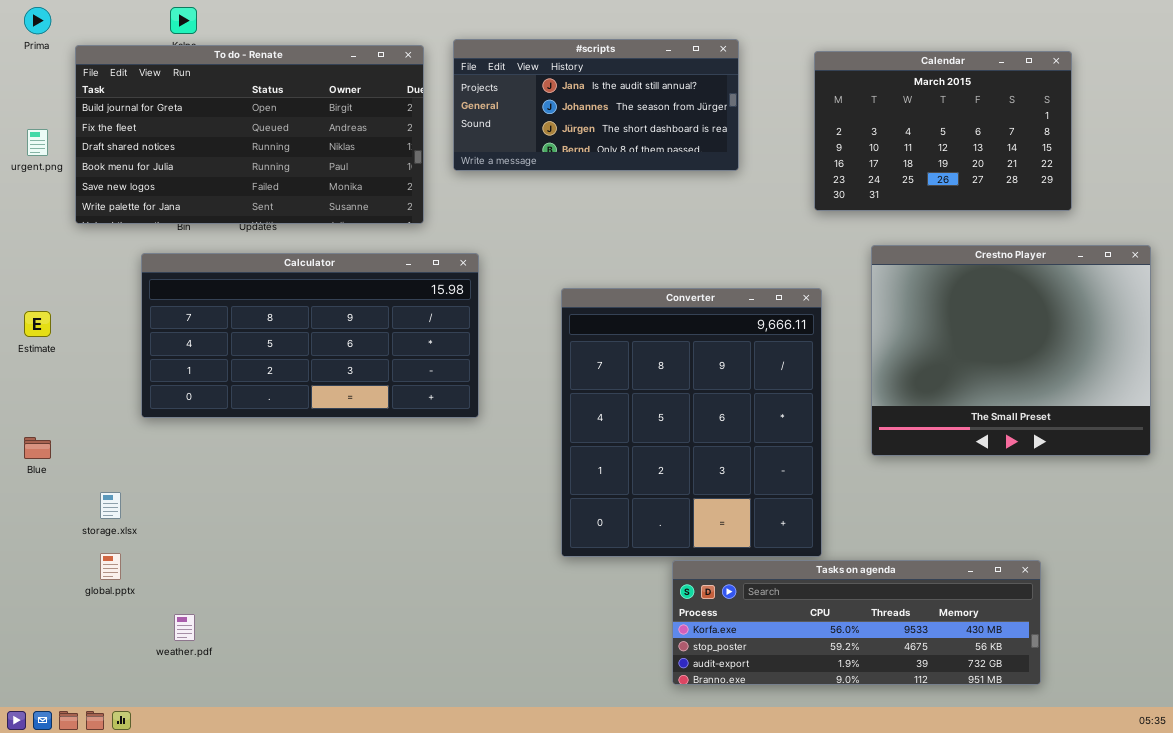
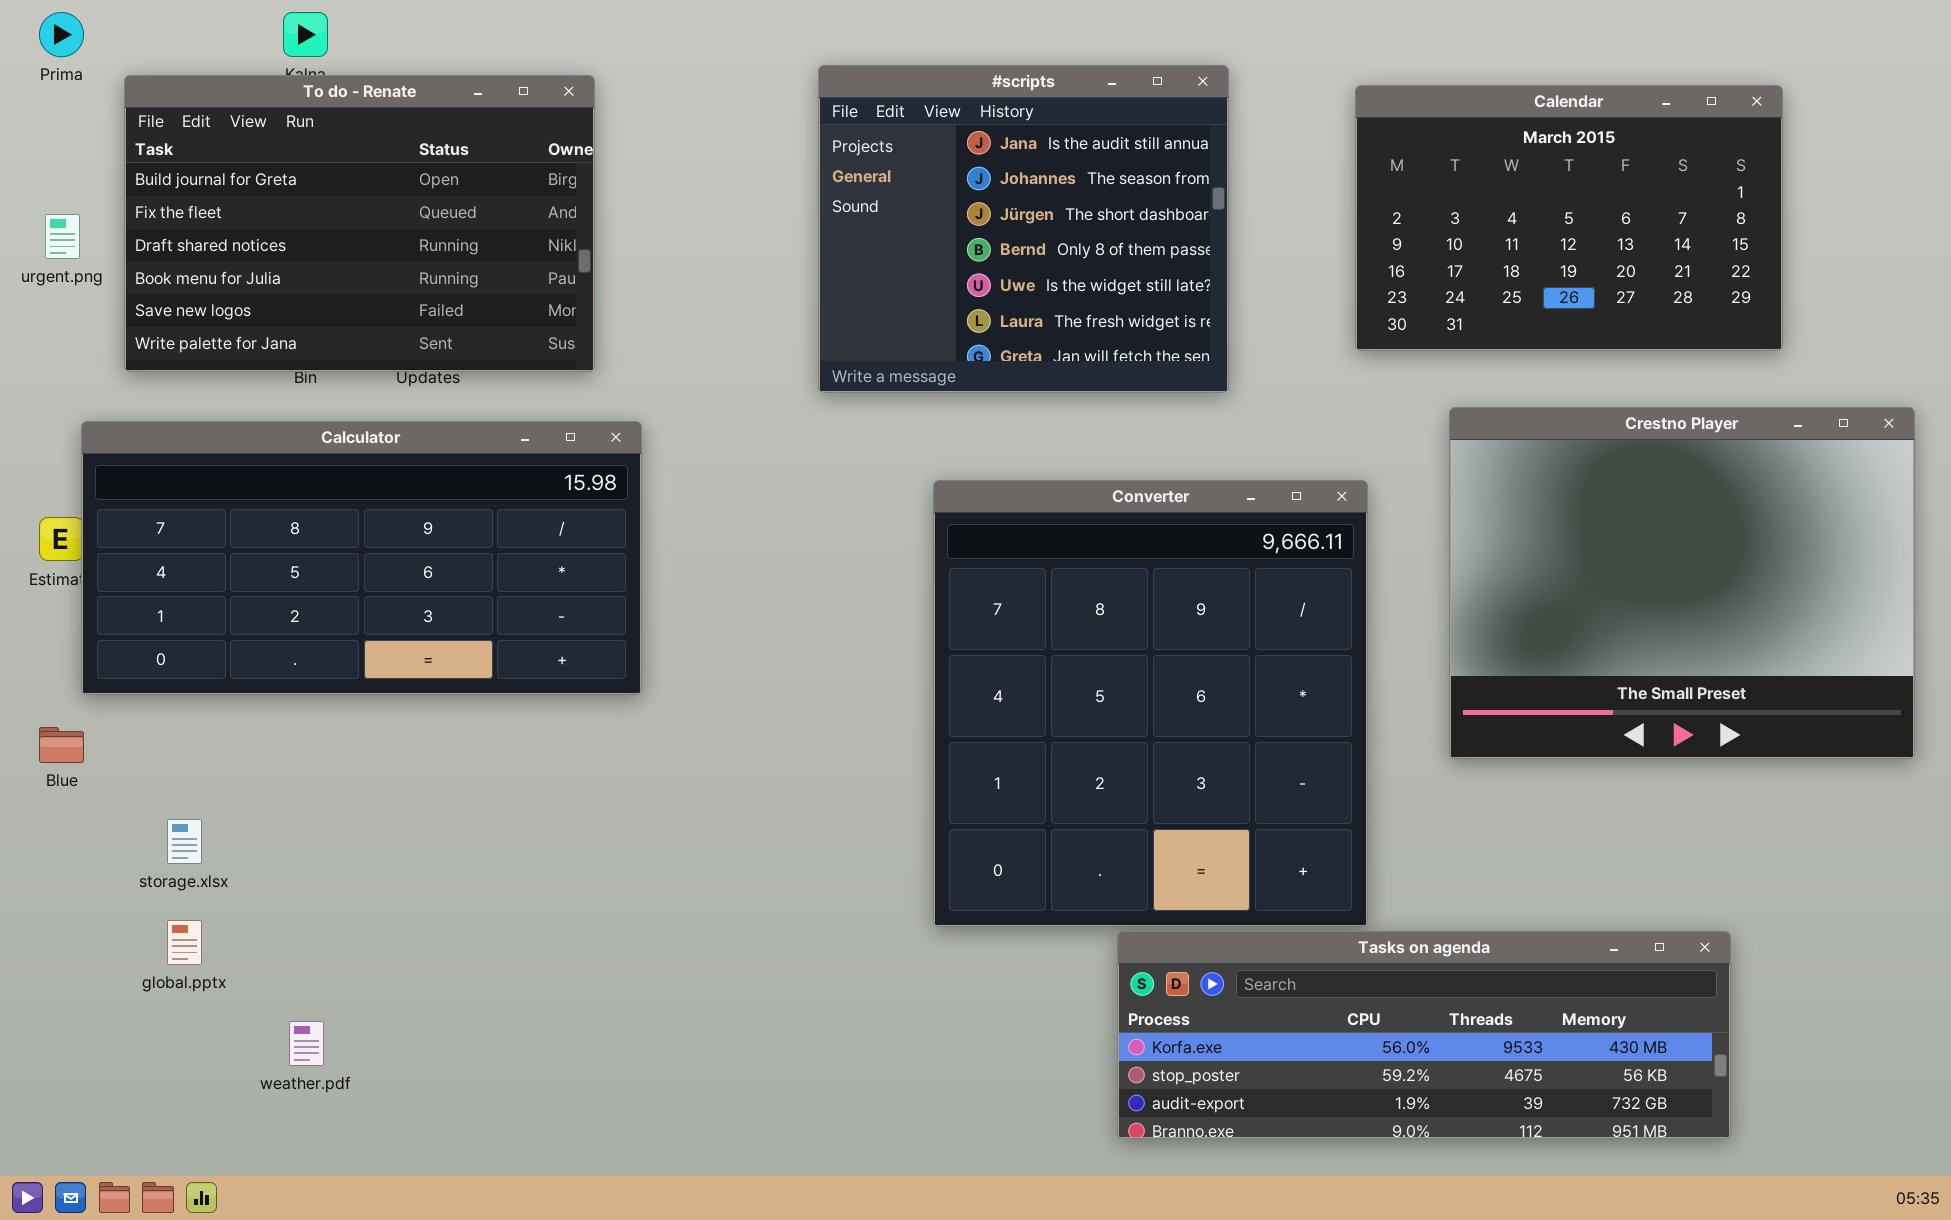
#scripts: [453,39,739,171] -> [818,65,1229,393], resized
To do - Renate: [75,45,424,224] -> [124,75,595,372], resized
Calculator: [141,253,479,418] -> [81,421,642,695], moved

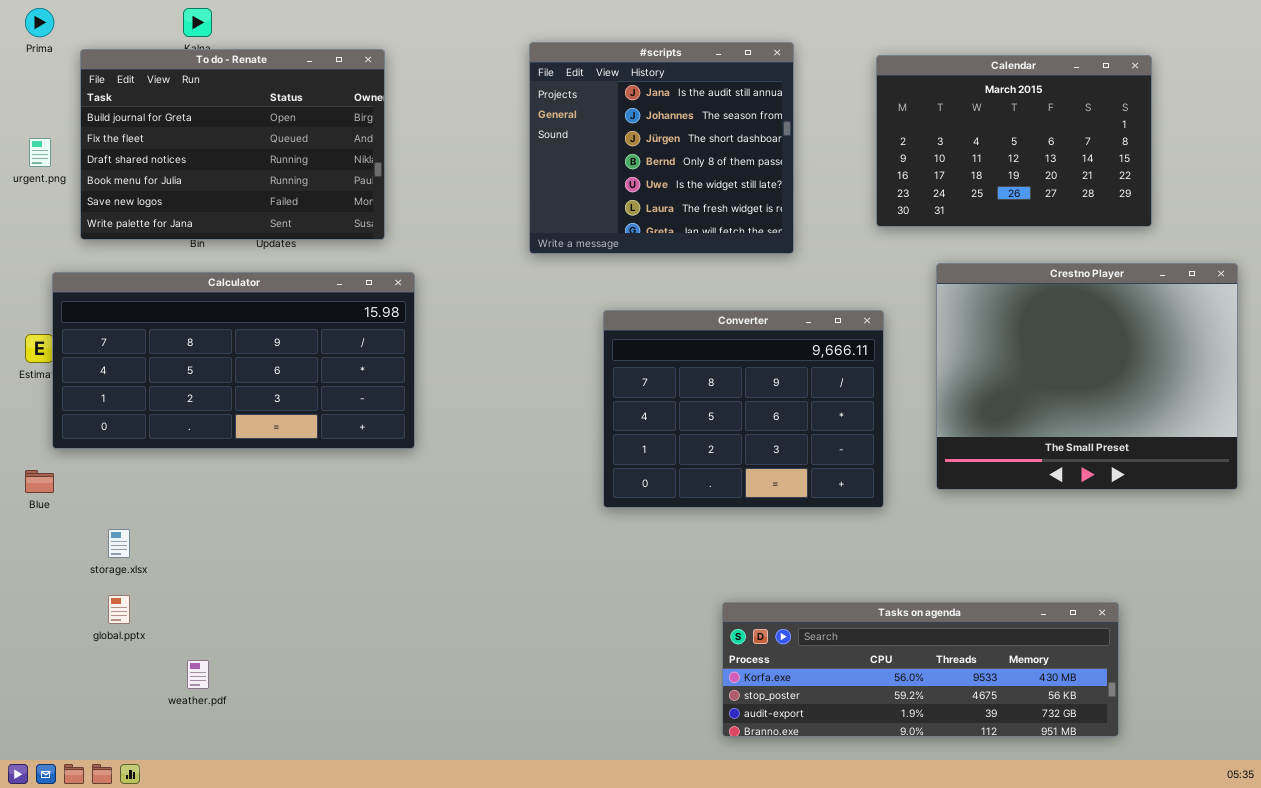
Converter: [933,480,1368,927] -> [603,310,884,508], resized

